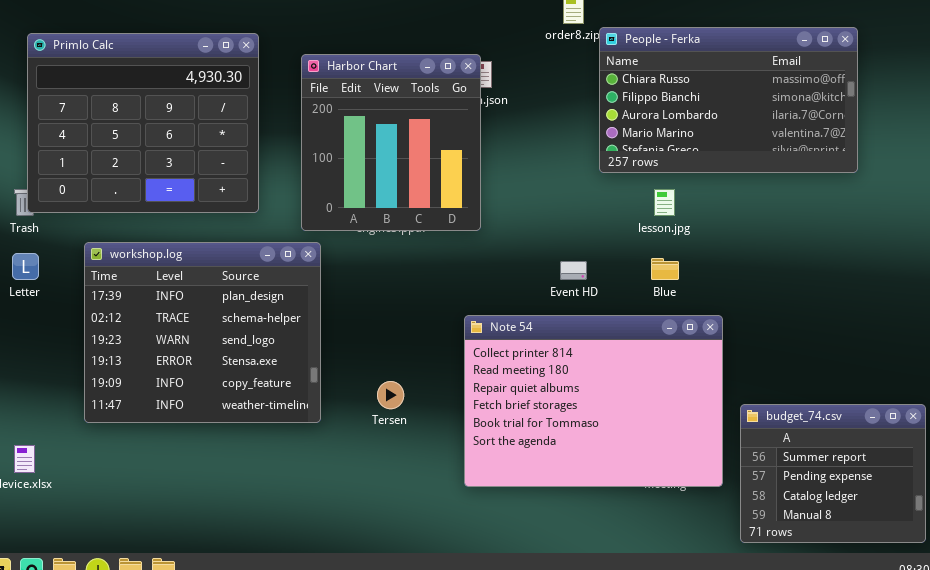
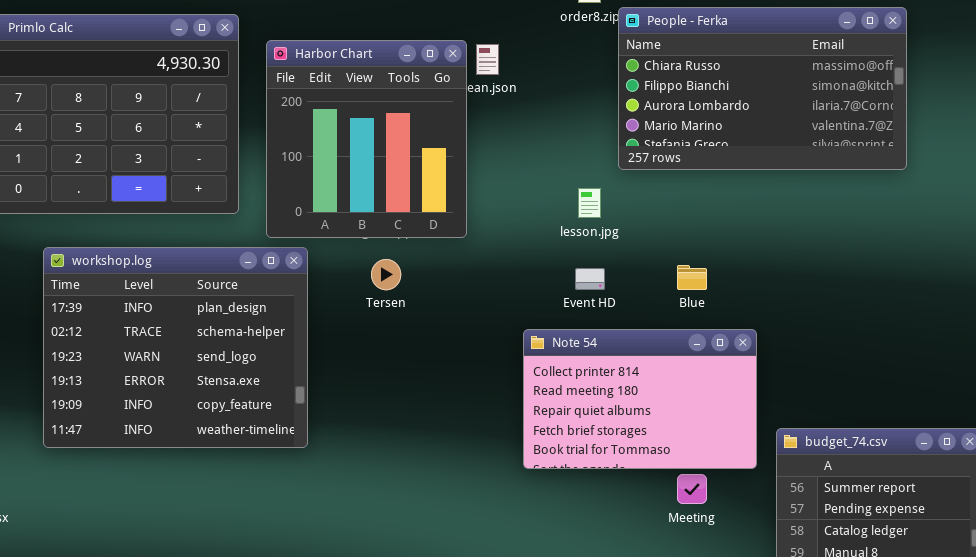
Harbor Chart: [301,54,481,231] -> [266,40,467,238], moved
lesson.jpg: [654,189,675,216] -> [578,188,601,218], moved
Note 54: [464,315,723,487] -> [523,329,757,469], resized
Tersen: [377,381,404,409] -> [371,259,401,290], moved

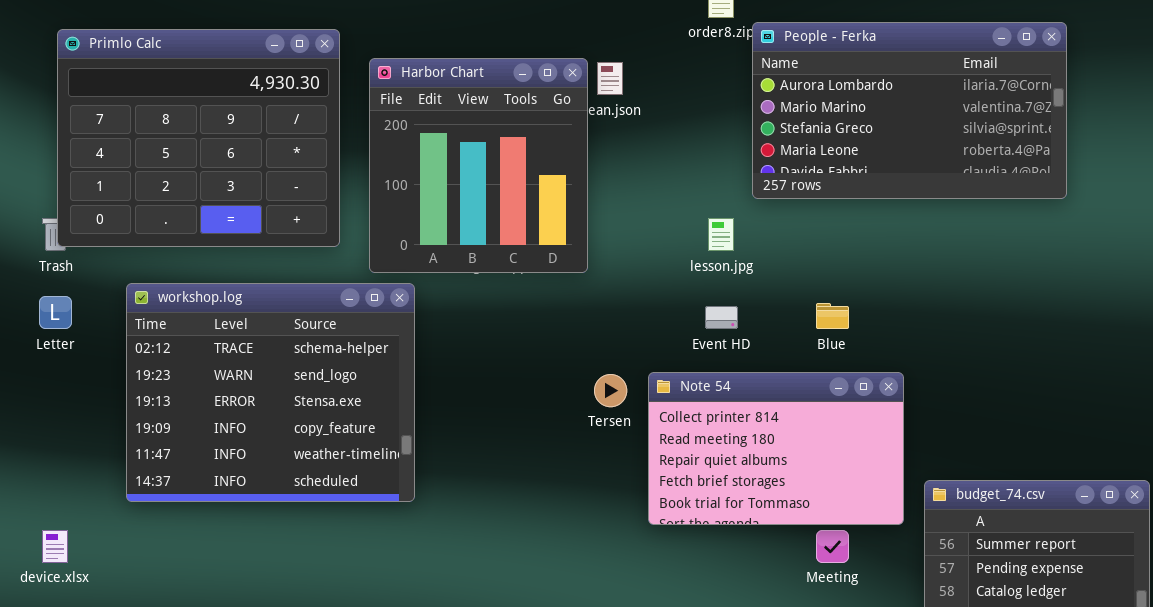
People - Ferka: [618,7,907,170] -> [752,22,1067,199], scrolled down 2 rows
workshop.log: [43,247,308,448] -> [126,283,415,502], scrolled down 1 row
Tersen: [371,259,401,290] -> [594,374,627,407], moved

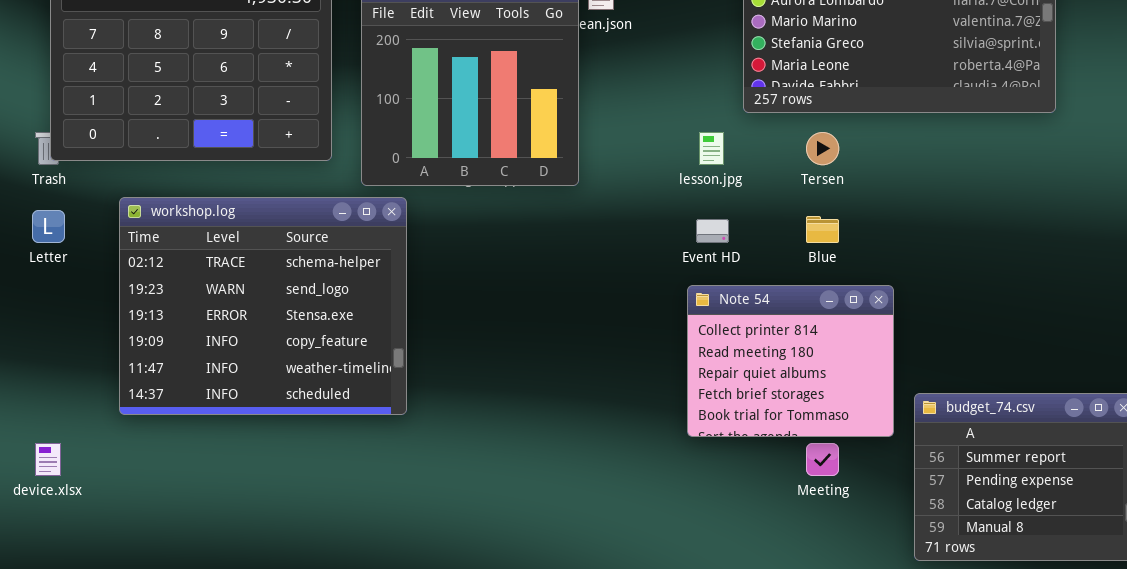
Note 54: [648,372,904,525] -> [687,285,894,437], resized
Tersen: [594,374,627,407] -> [806,132,839,165], moved

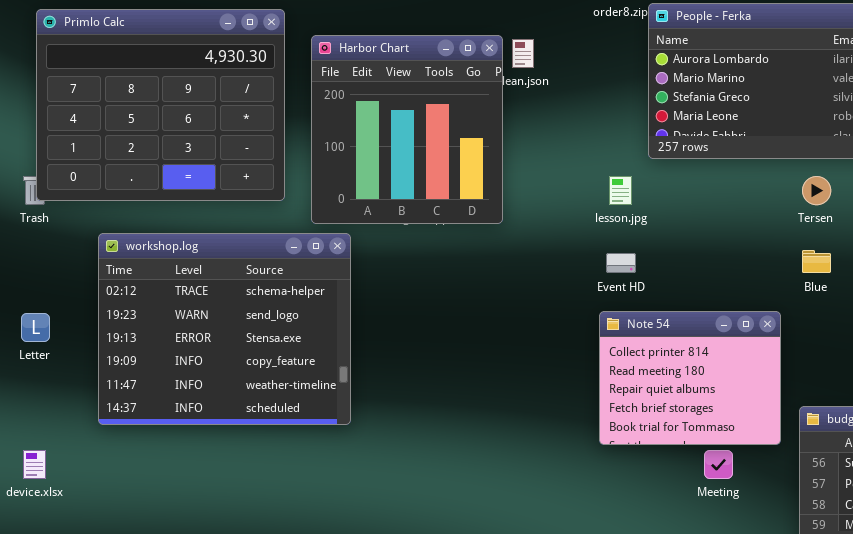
Tersen: [806,132,839,165] -> [802,176,831,205], moved
Letter: [32,210,65,243] -> [21,313,50,342], moved
Blue: [806,216,839,243] -> [802,250,831,273], moved

